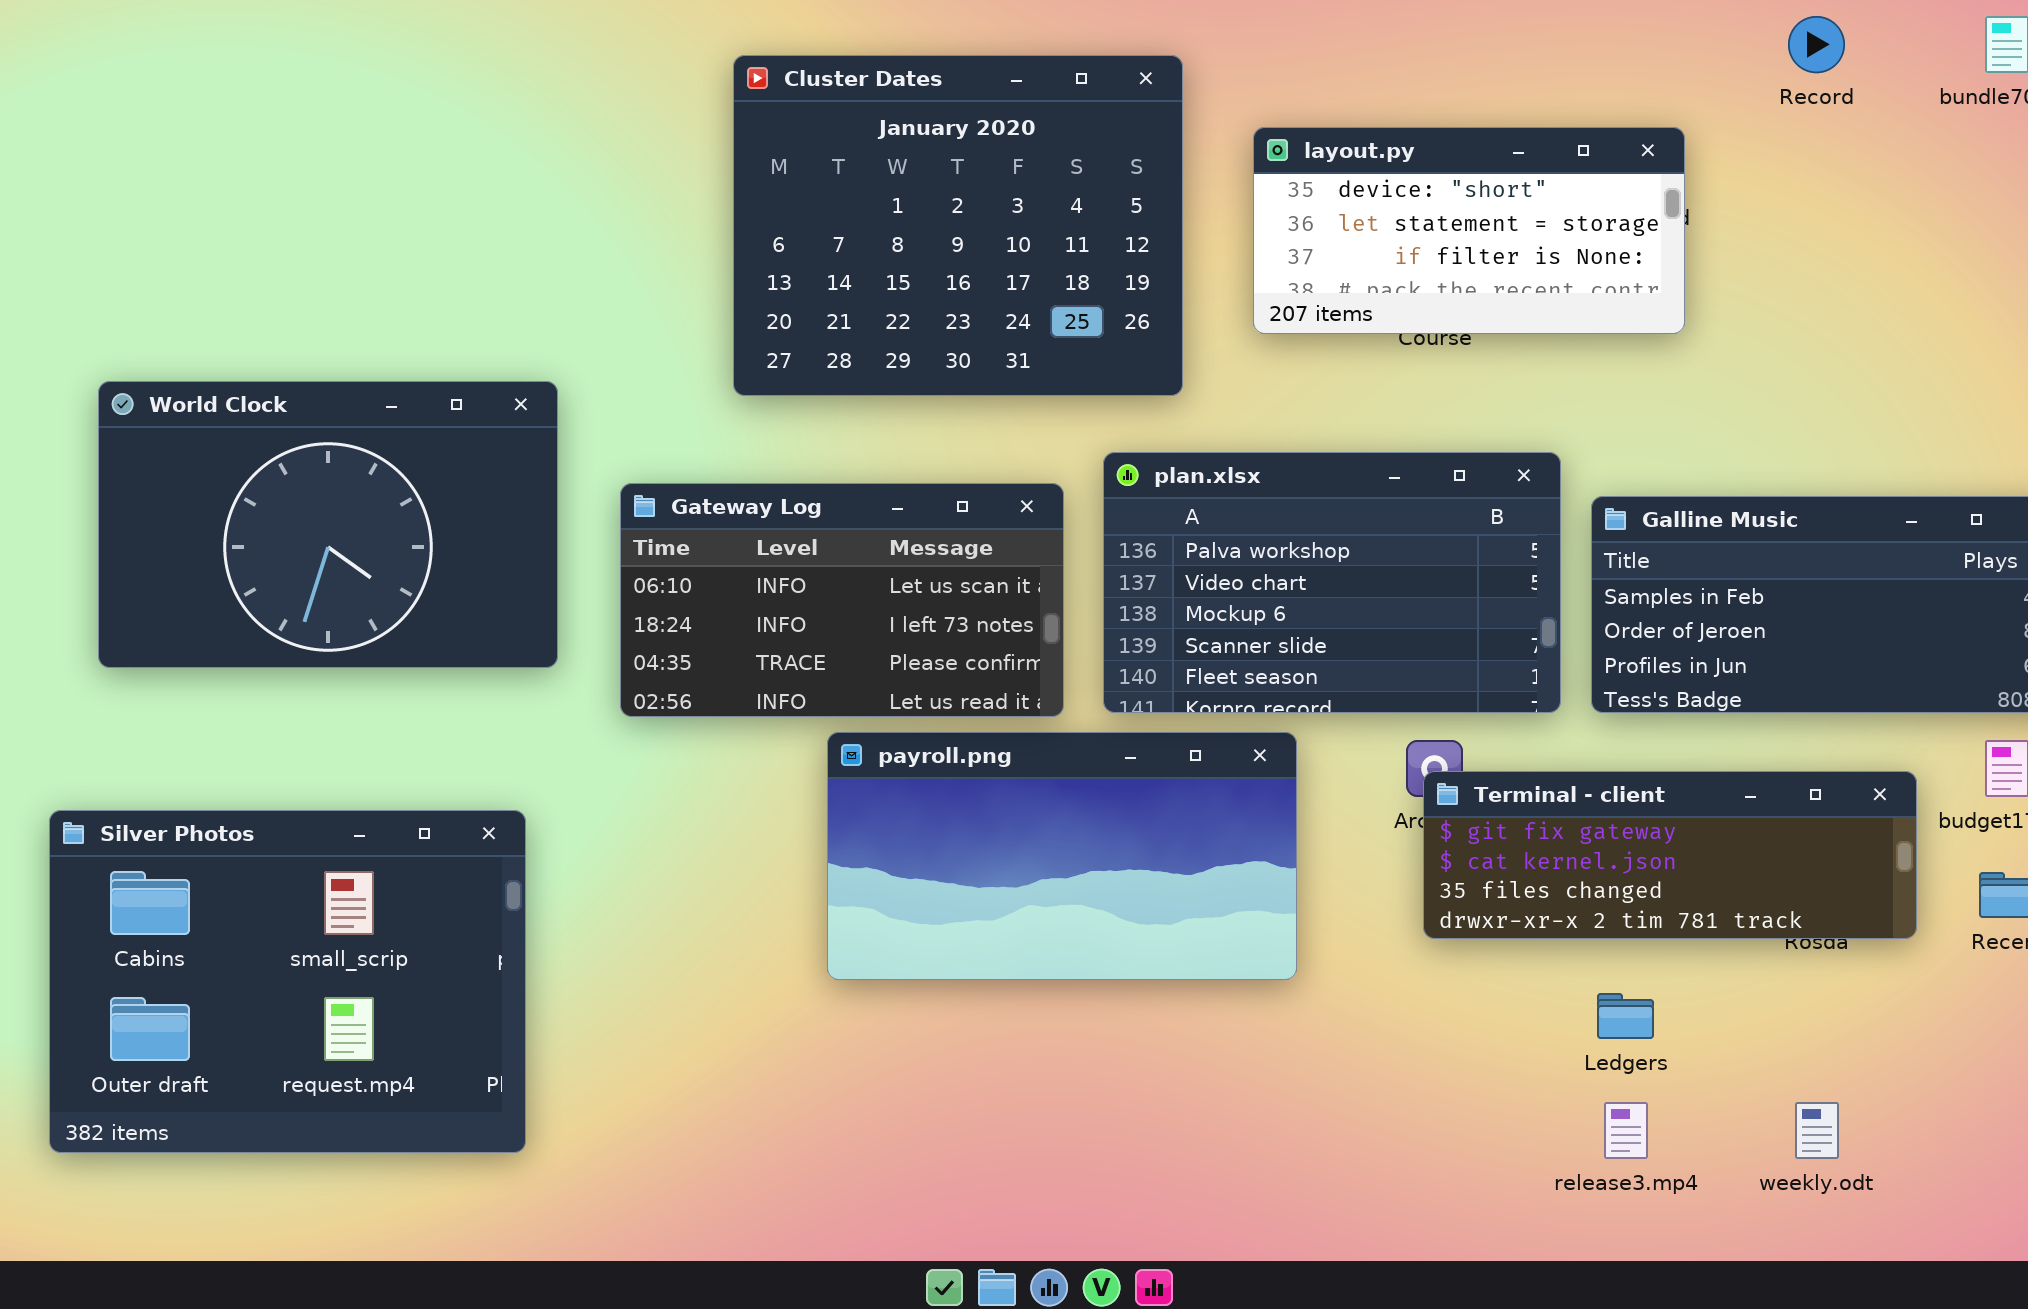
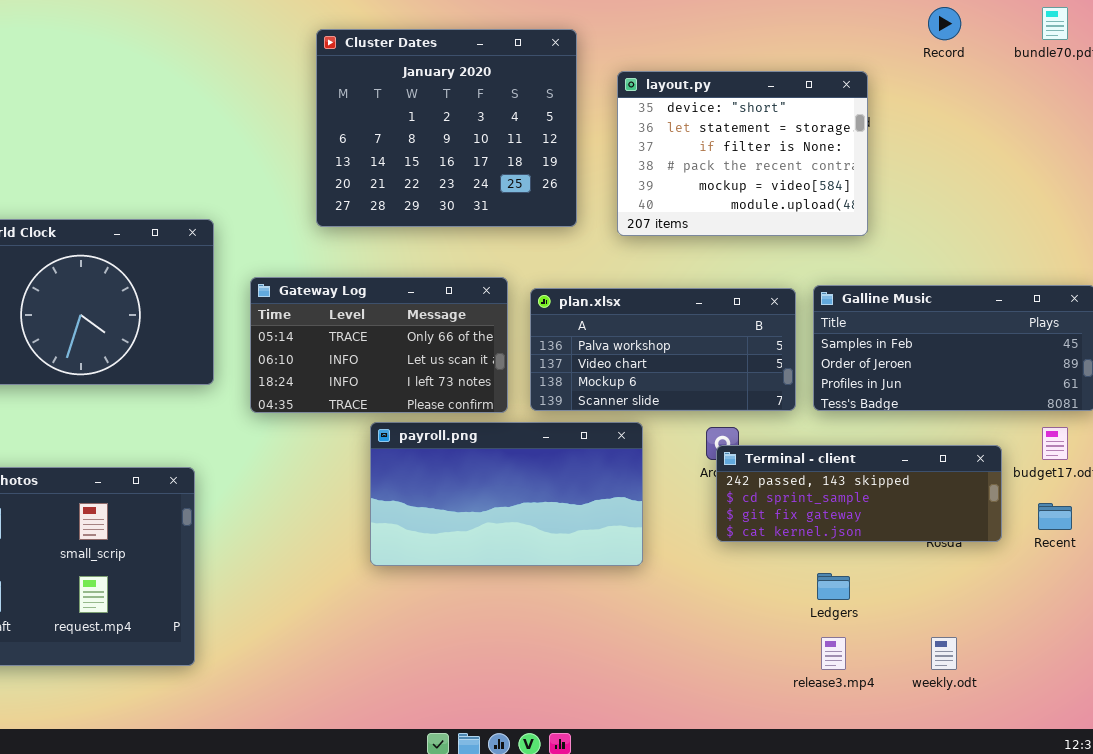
layout.py: [1253,127,1685,334] -> [617,71,868,236], resized
plan.xlsx: [1103,452,1561,713] -> [530,288,796,411], resized
Gateway Log: [620,483,1064,717] -> [250,277,508,413], scrolled up 1 row
Terminal - client: [1423,771,1917,939] -> [716,445,1002,542], scrolled up 2 rows

